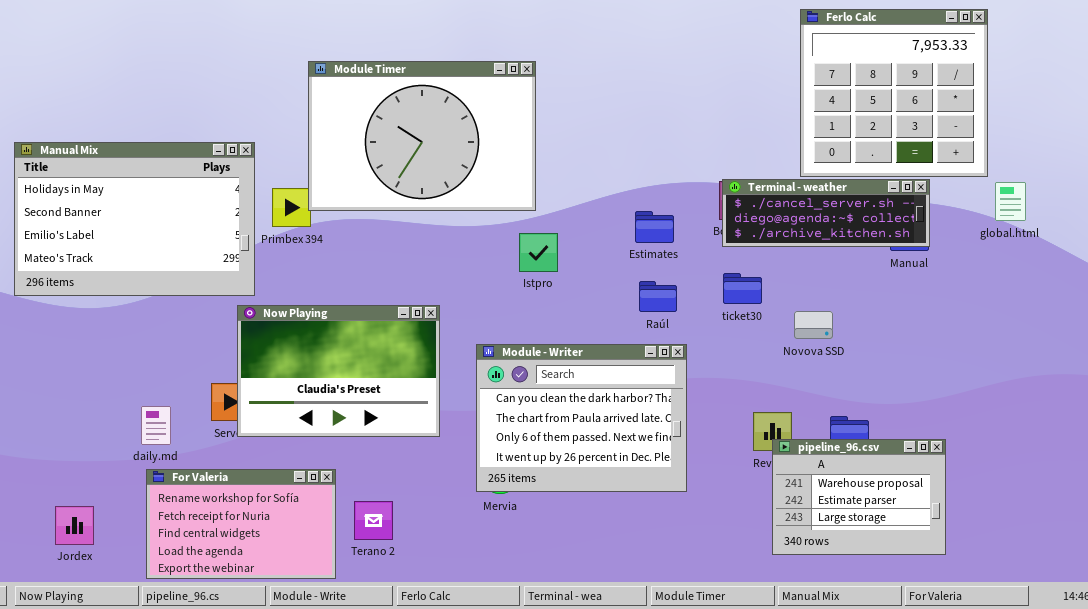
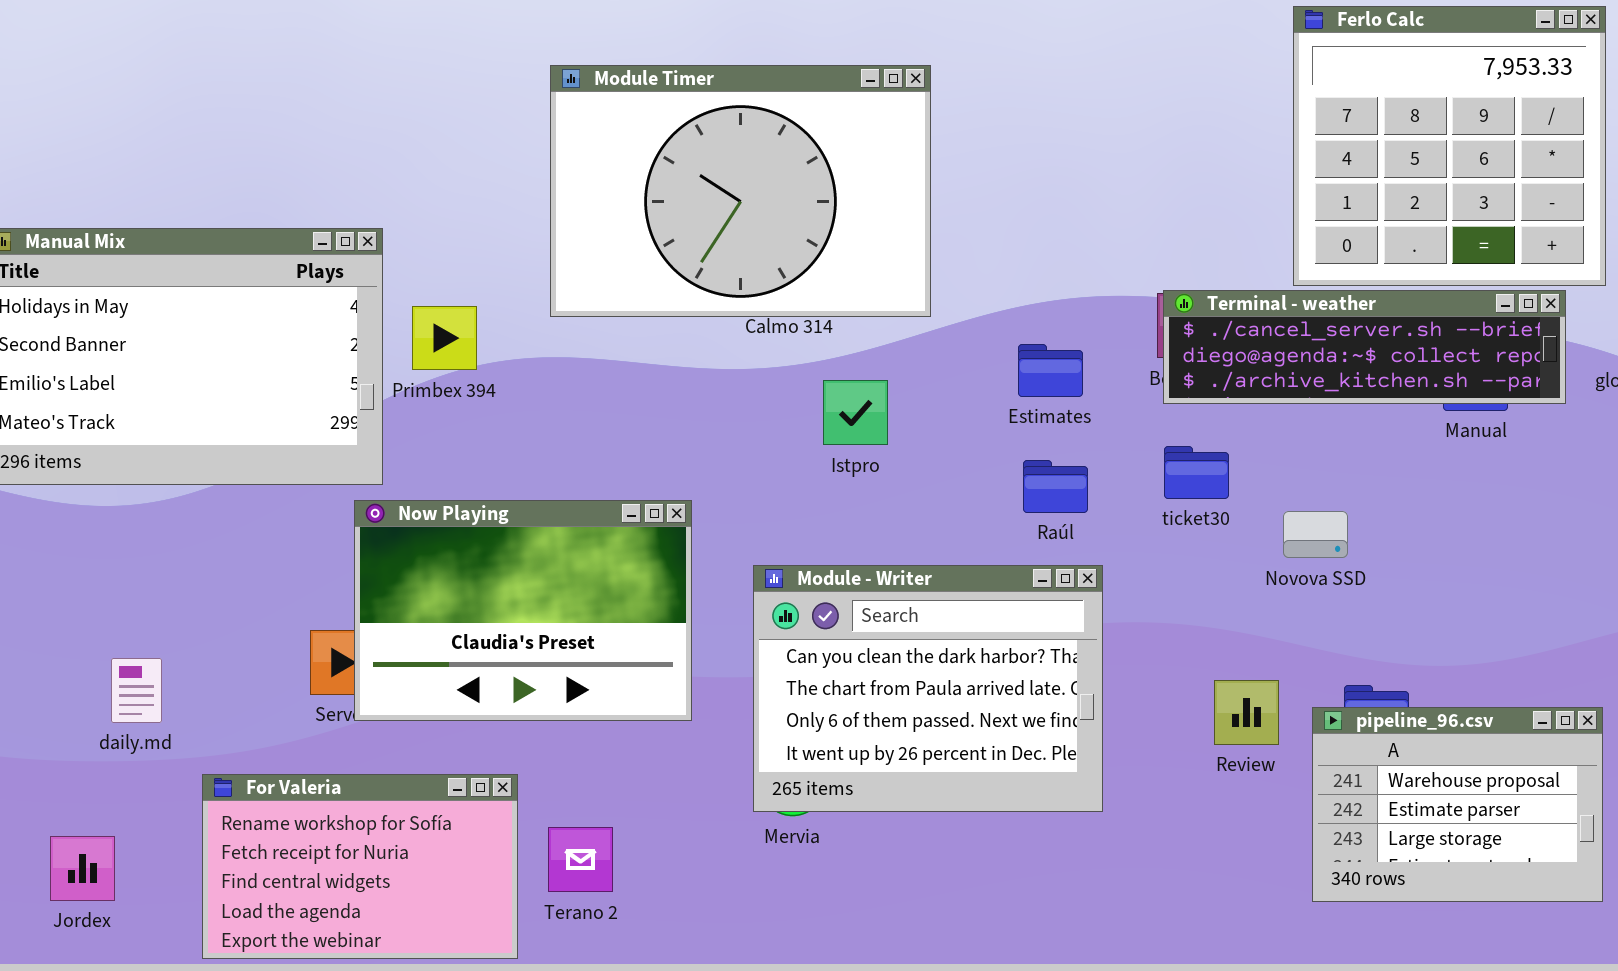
Module Timer: [308,61,536,211] -> [550,65,931,317], moved
Terminal - weather: [722,179,930,247] -> [1163,290,1566,404], resized
daily.md: [141,406,171,445] -> [111,658,162,723], moved
pipeline_96.csv: [772,439,946,555] -> [1312,707,1603,902], moved

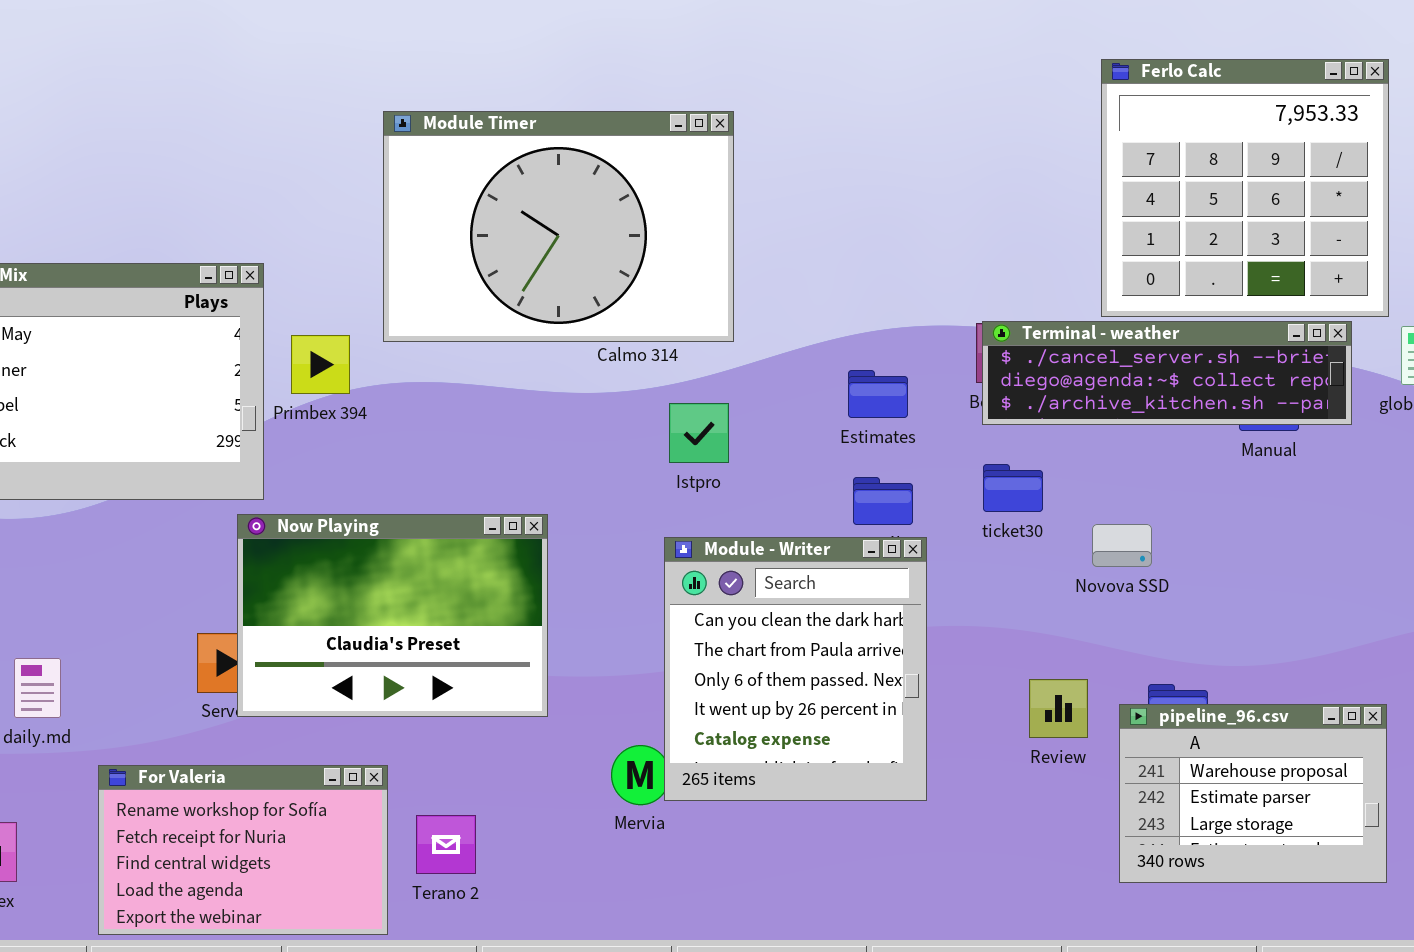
Module Timer: [550,65,931,317] -> [383,111,734,342], moved
Module - Writer: [753,565,1103,812] -> [664,537,927,801], resized

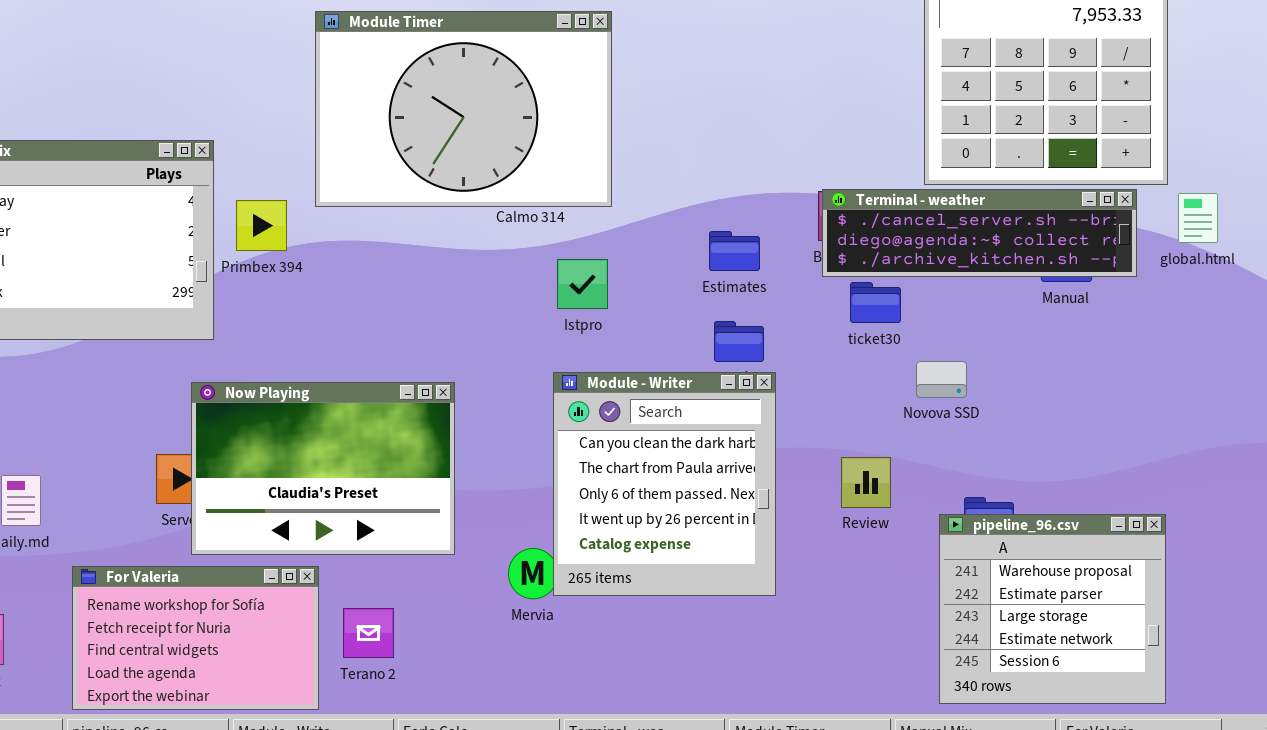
ticket30: [983,464,1043,512] -> [850,282,901,323], moved
Now Playing: [237,514,548,717] -> [191,382,455,555], moved
Review: [1029,679,1088,738] -> [841,457,891,508], moved
pipeline_96.csv: [1119,704,1387,883] -> [939,514,1166,704], resized

